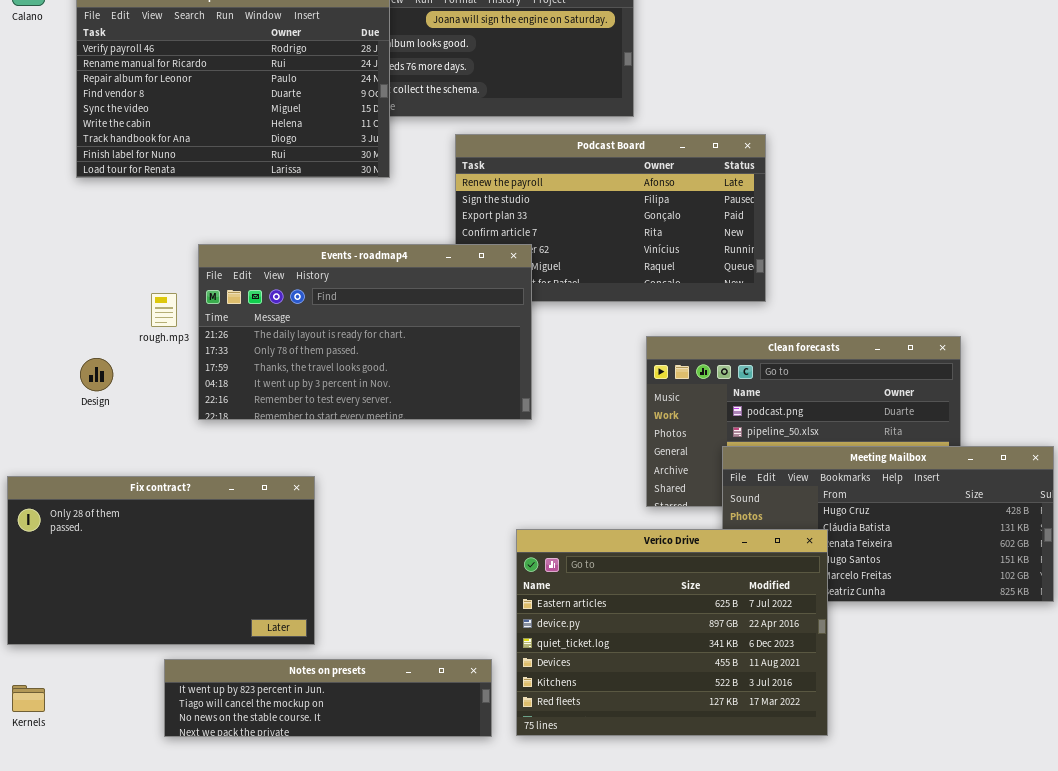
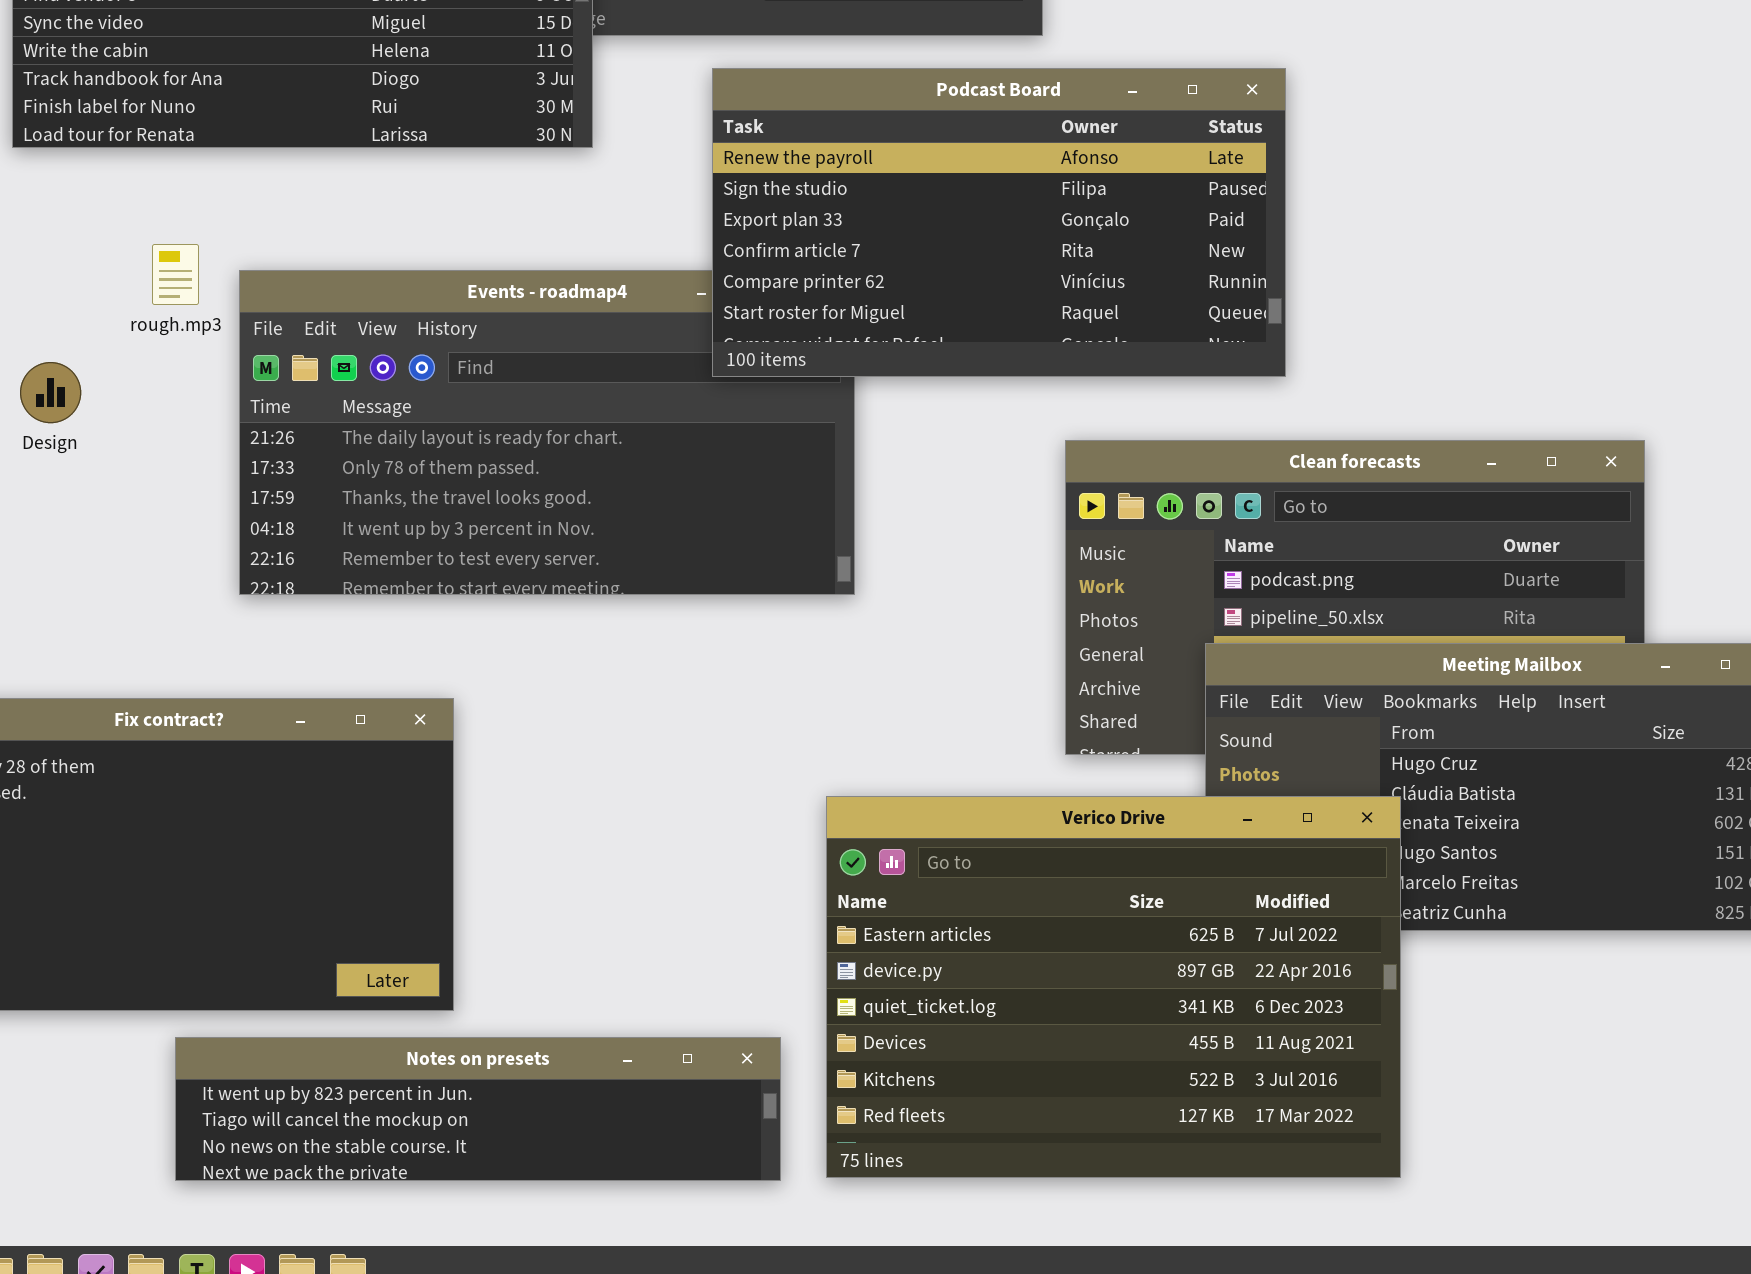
Podcast Board: [455,134,766,302] -> [712,68,1286,377], raised
rough.mp3: [151,293,177,327] -> [152,244,199,305], moved
Design: [80,358,113,391] -> [20,362,81,423], moved

